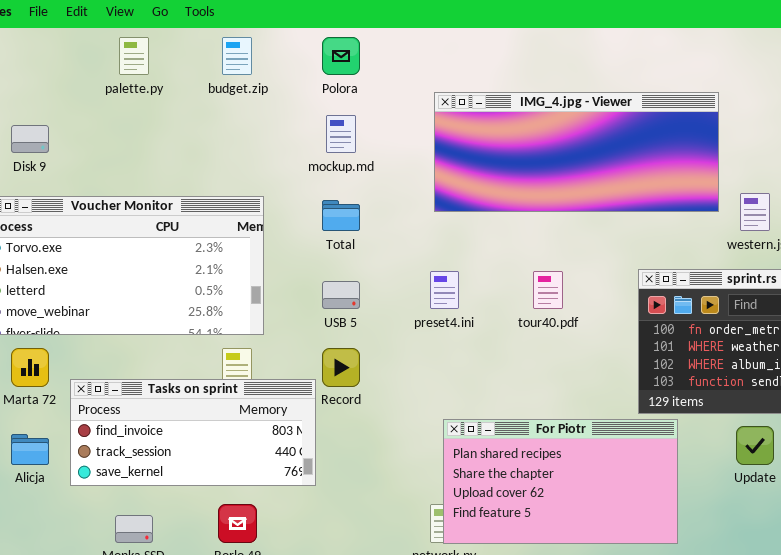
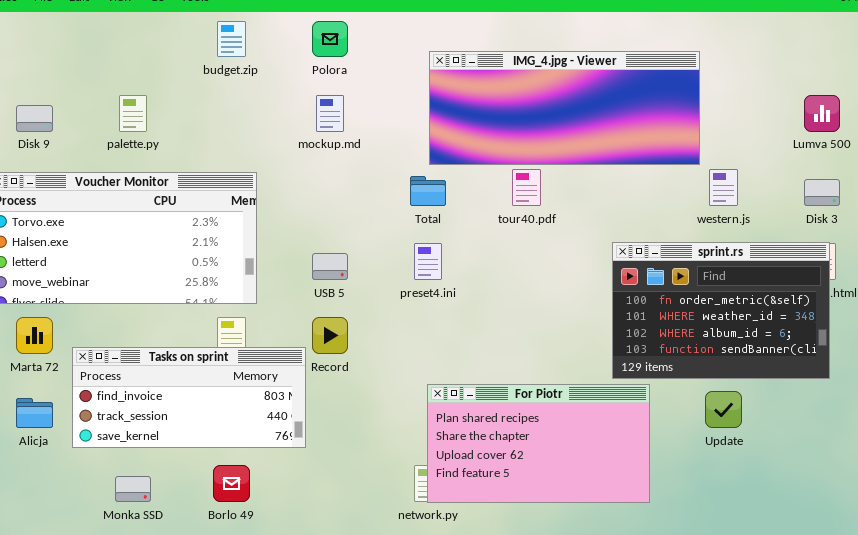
palette.py: [119,37,149,75] -> [119,95,147,132], moved
IMG_4.jpg - Viewer: [434,92,719,212] -> [429,51,700,165], moved
Total: [322,200,360,231] -> [410,176,446,206], moved
tour40.pdf: [533,271,563,309] -> [512,169,541,206], moved

